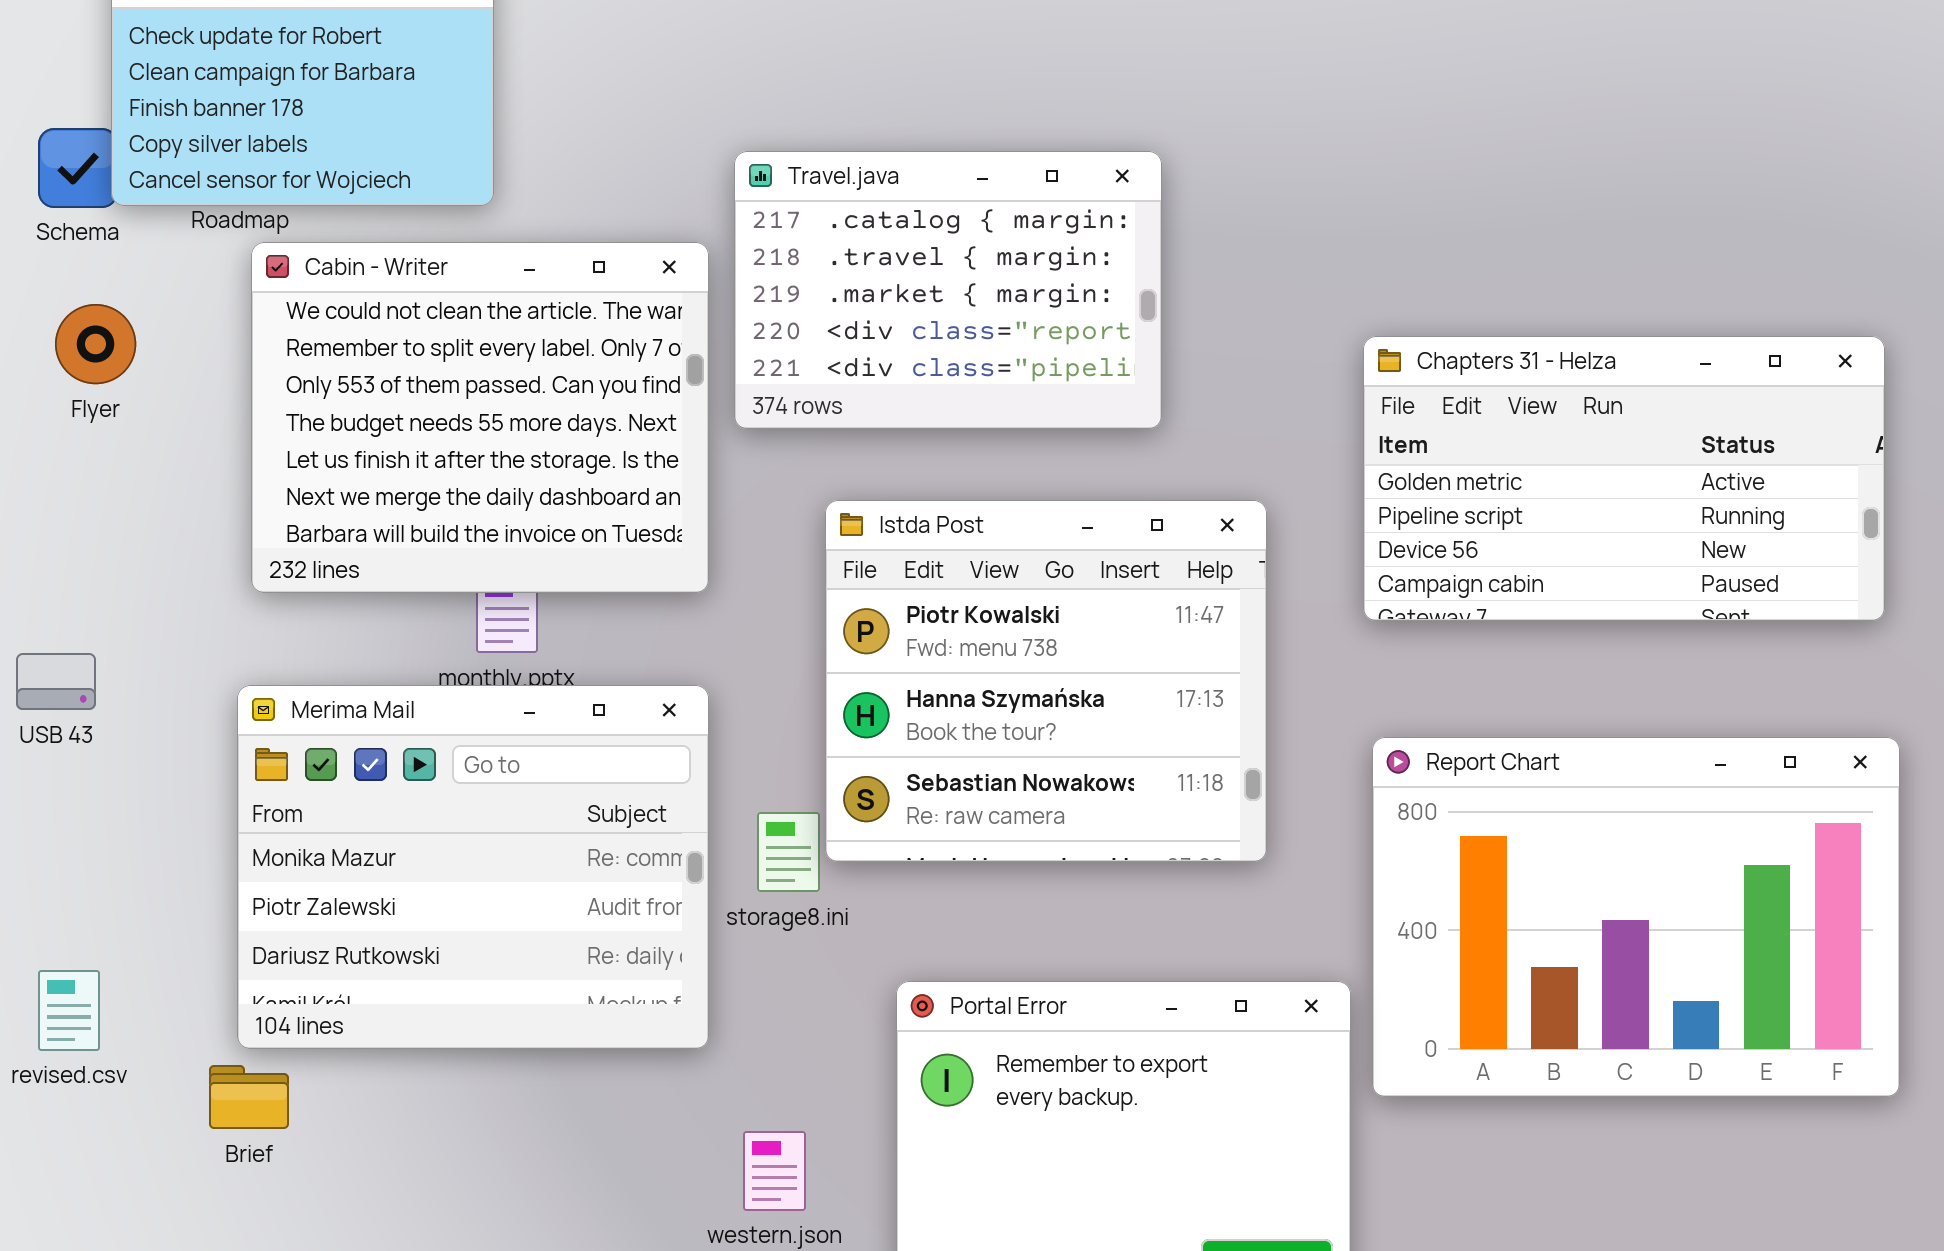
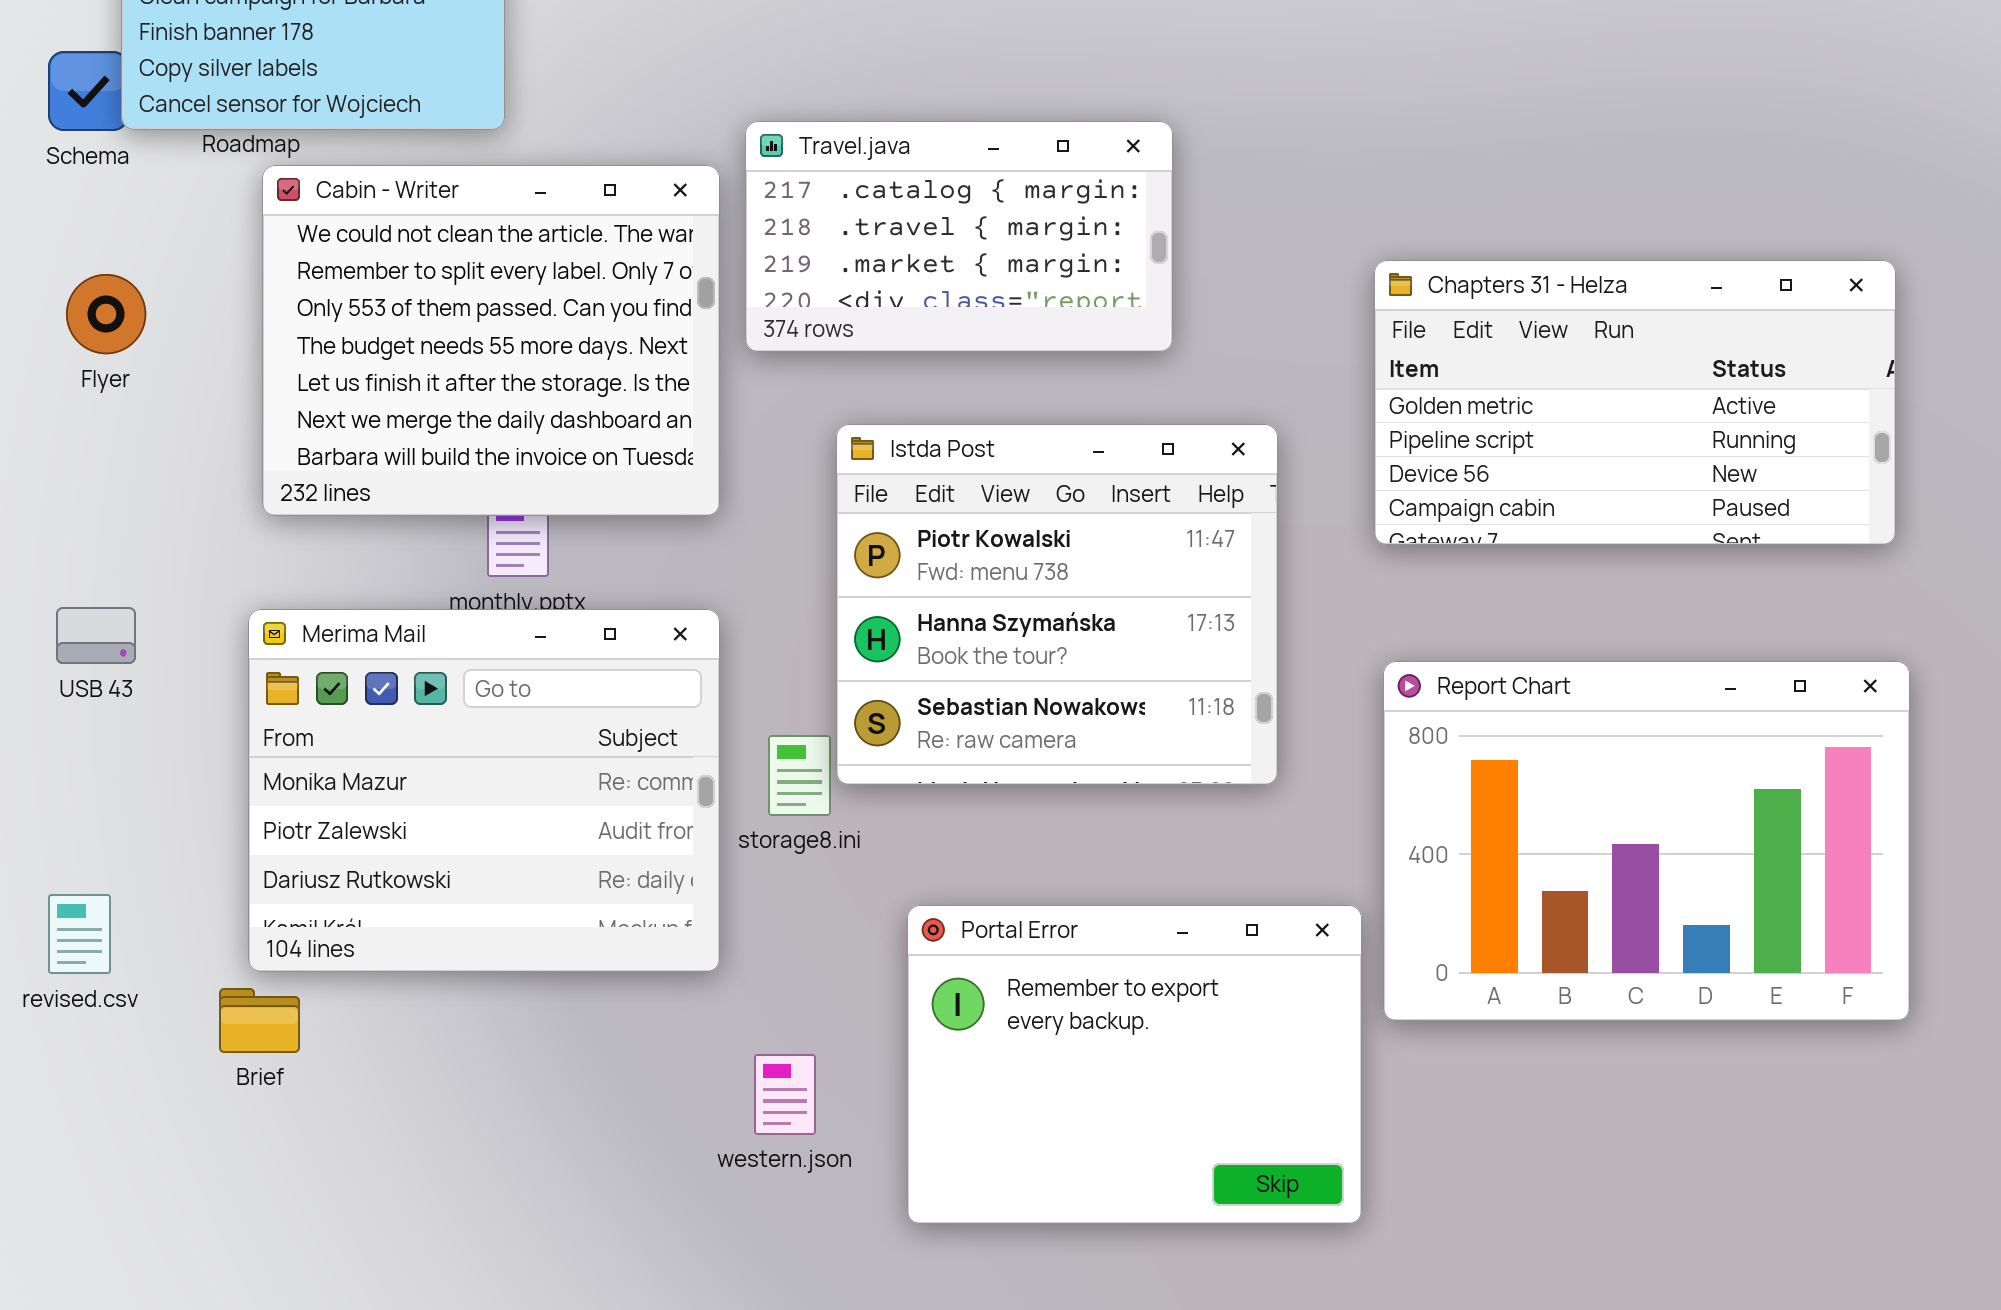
Travel.java: [734,151,1162,429] -> [745,121,1173,352], resized
Flyer: [55,304,136,384] -> [66,274,146,354], moved
USB 43: [16,653,96,710] -> [56,607,136,664], moved

